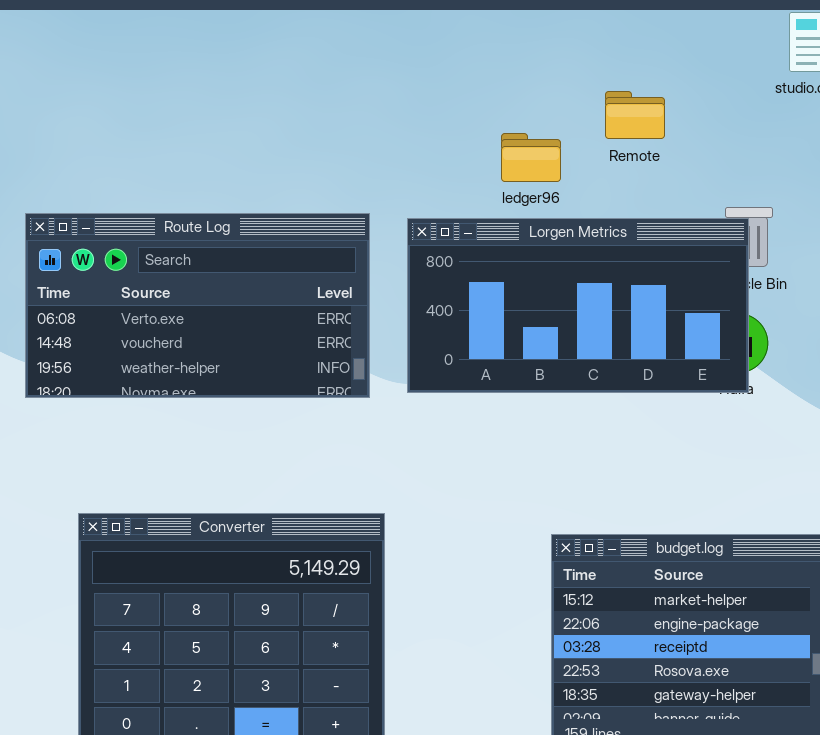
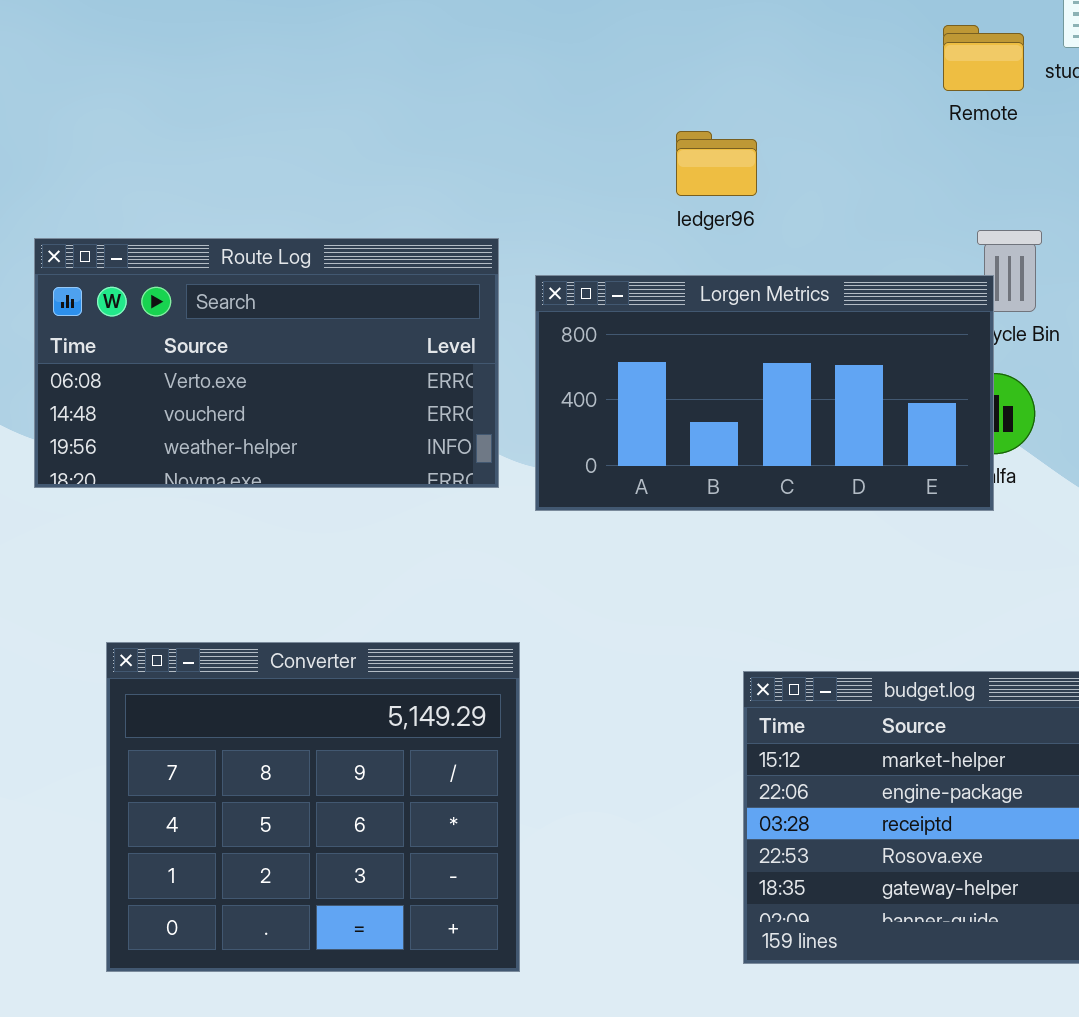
Remote: [605,91,665,139] -> [943,25,1024,91], moved
Lorgen Metrics: [407,218,749,393] -> [535,275,994,511], moved

